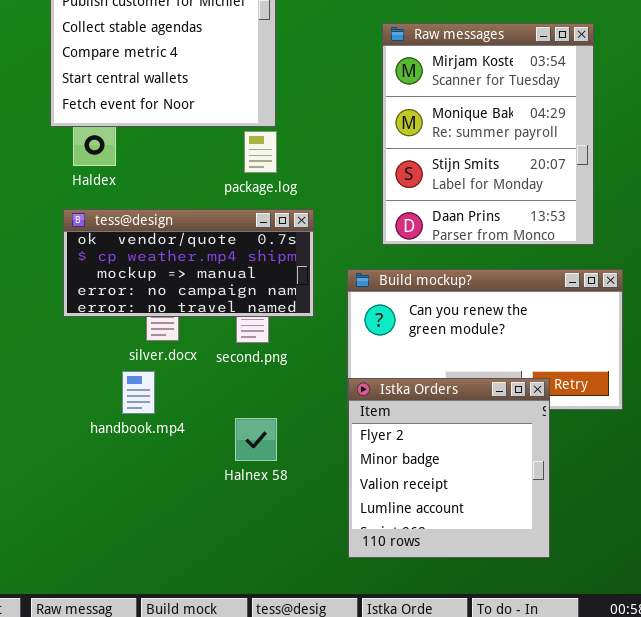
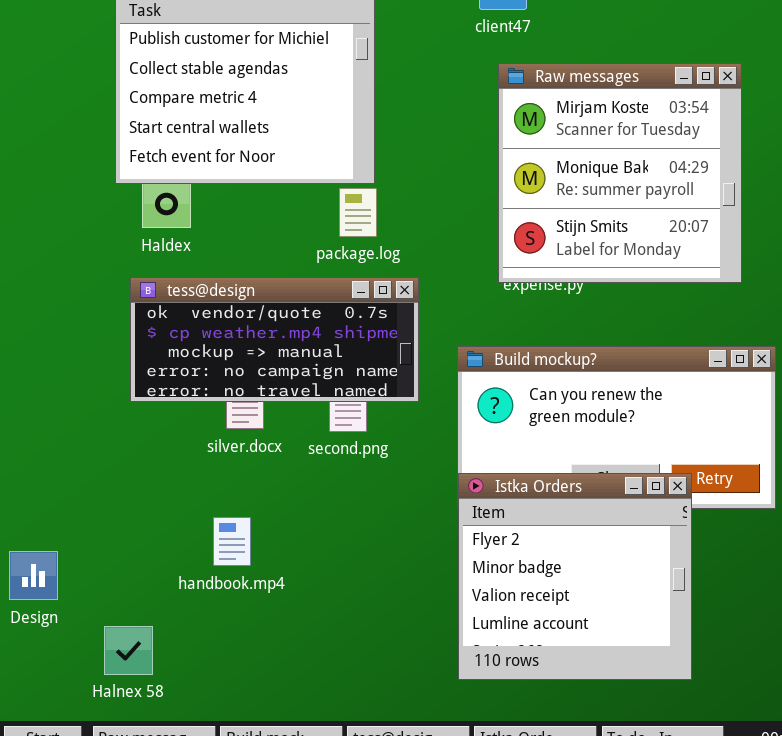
Raw messages: [382,23,594,245] -> [498,63,742,283], resized
handbook.mp4: [122,371,155,414] -> [213,517,251,566], moved
Halnex 58: [235,418,277,461] -> [104,626,153,675], moved

